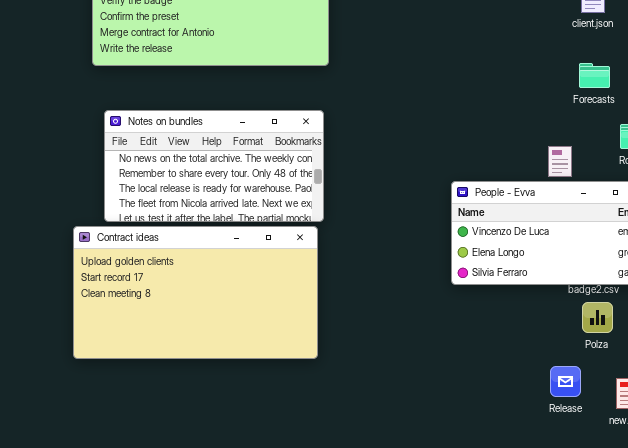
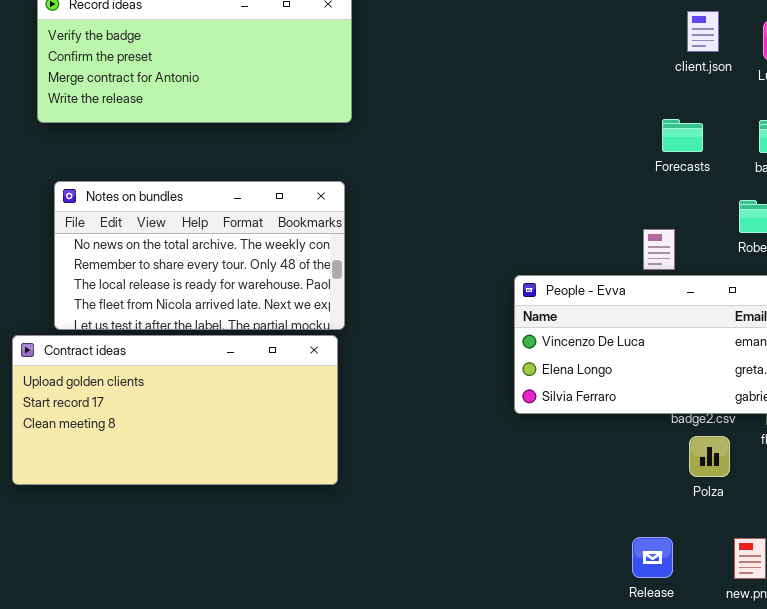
Forecasts: [579,63,610,88] -> [662,119,703,152], moved
Contract ideas: [73,226,318,359] -> [12,335,338,485], resized
Release: [550,366,581,397] -> [632,537,673,578], moved

